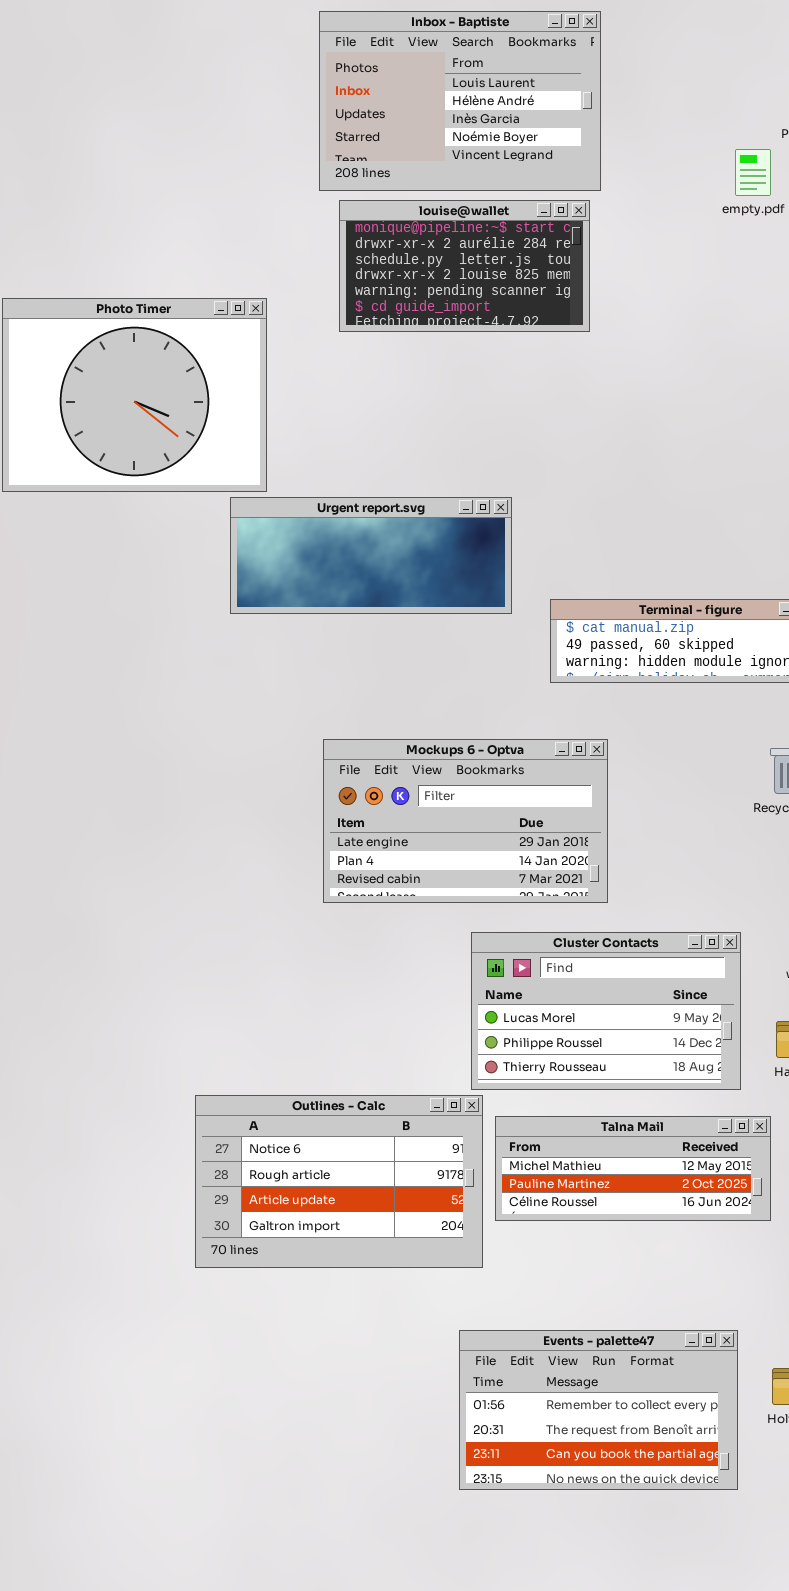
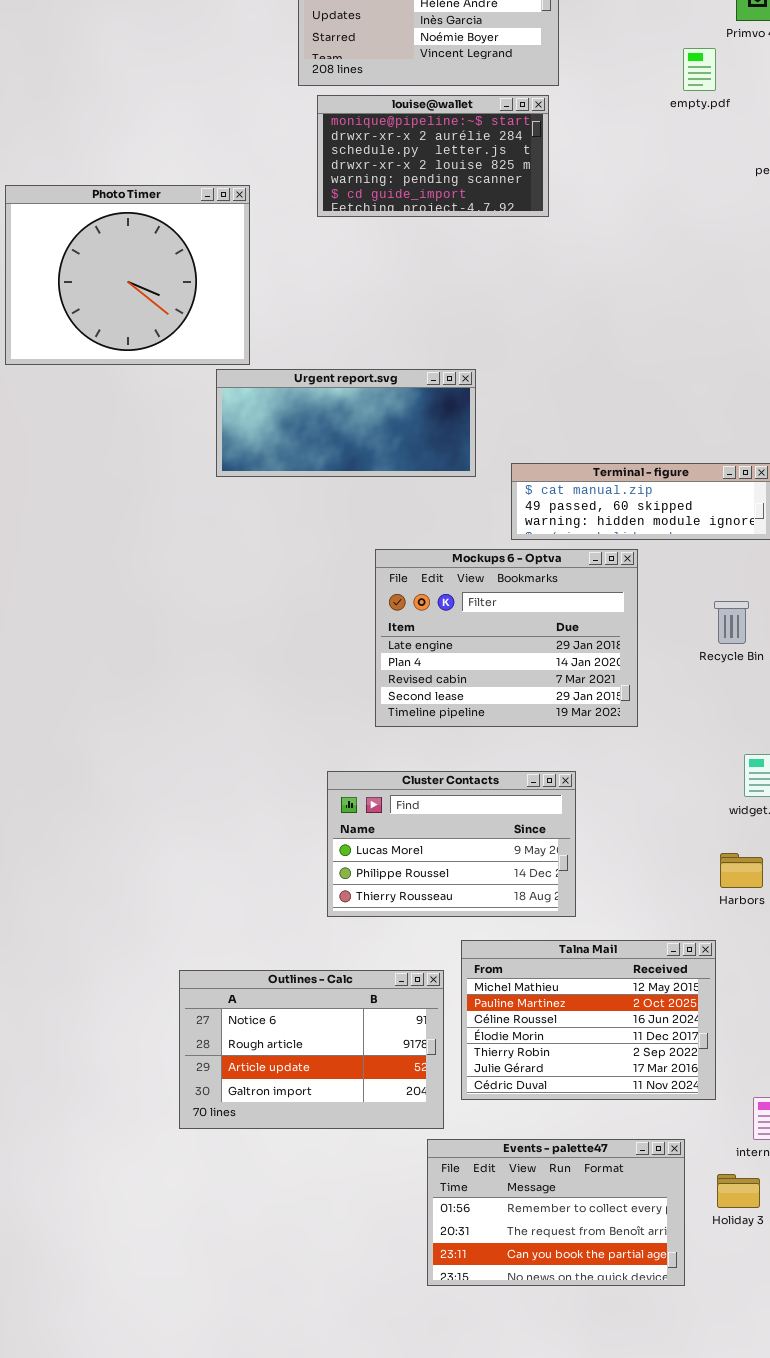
Mockups 6 - Optva: [323,739,608,903] -> [375,549,638,727], moved, resized
Cluster Contacts: [471,932,741,1090] -> [327,771,576,917], moved
Outlines - Calc: [195,1095,483,1268] -> [179,970,444,1129], moved
Talna Mail: [495,1116,771,1221] -> [461,940,716,1100], resized

